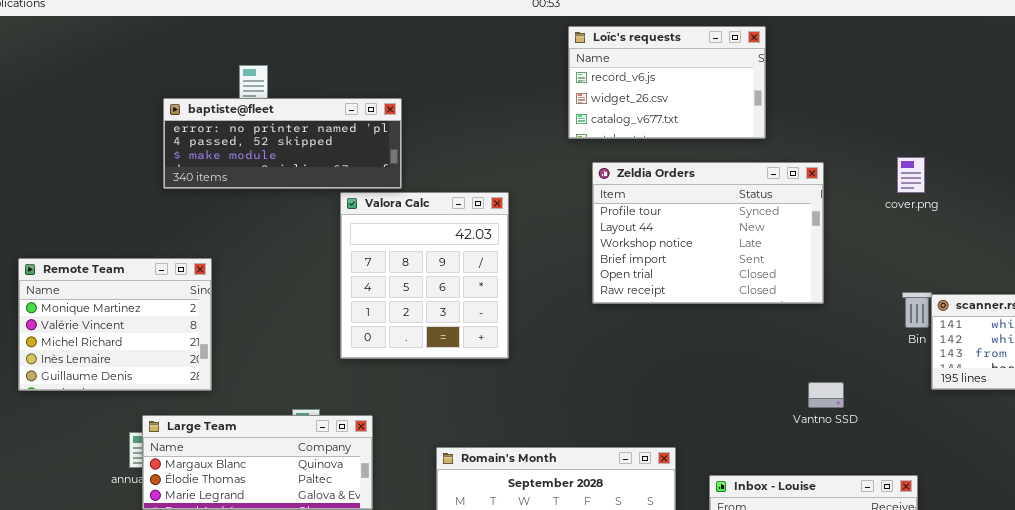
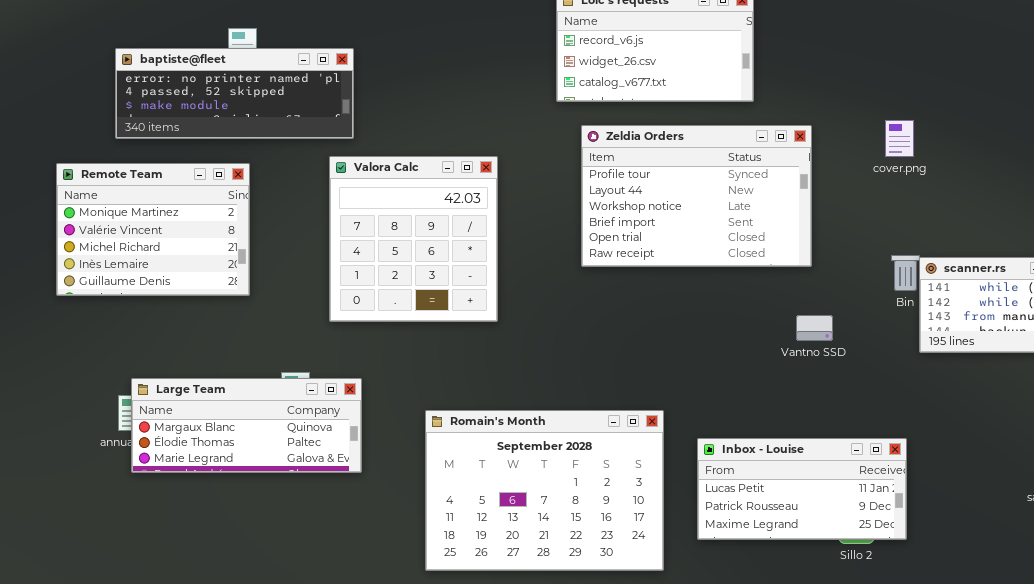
baptiste@fleet: [163,98,402,189] -> [115,48,354,139], moved
Remote Team: [18,258,212,391] -> [56,163,250,296], moved
Vantno SSD: [808,382,844,408] -> [796,315,833,341], moved

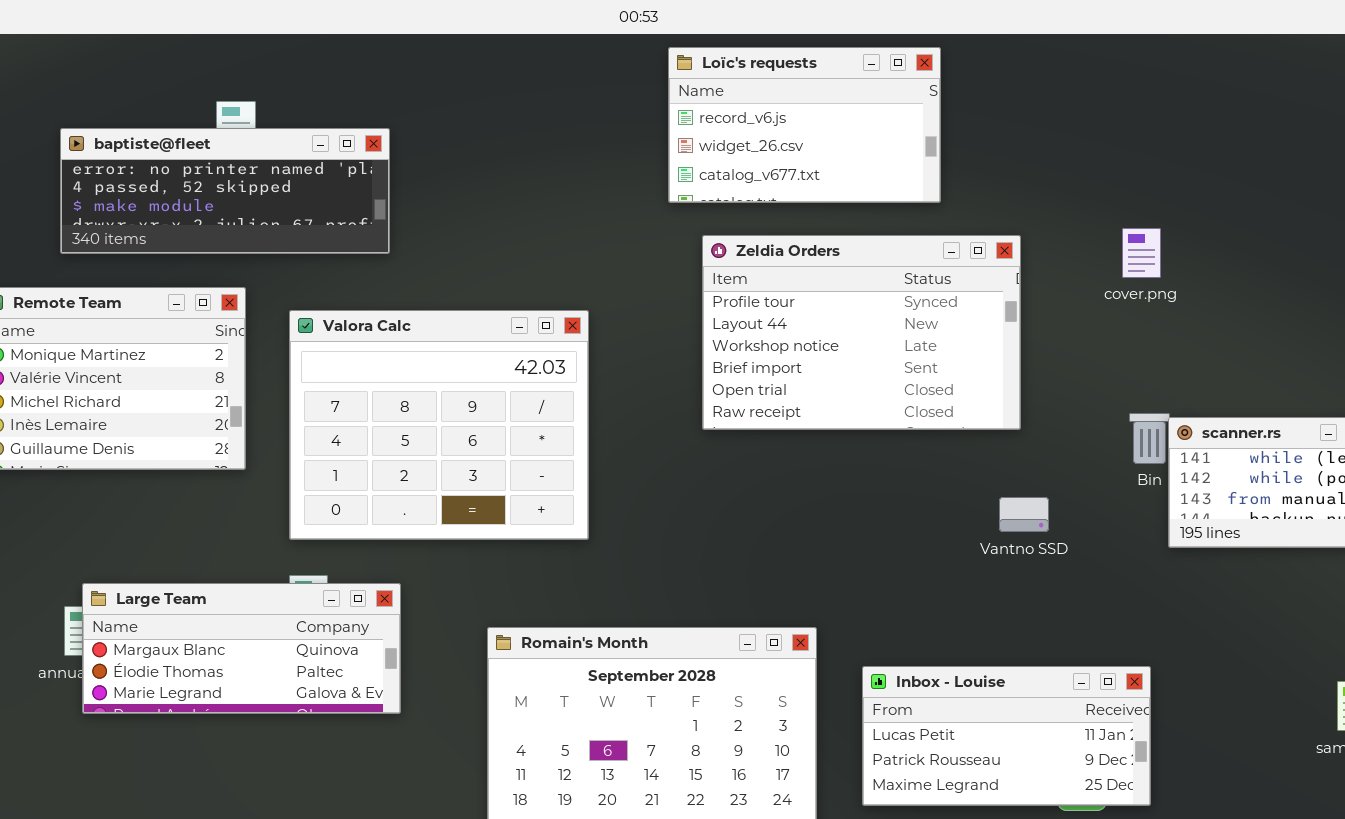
Valora Calc: [329,156,498,322] -> [289,310,589,540], moved, resized

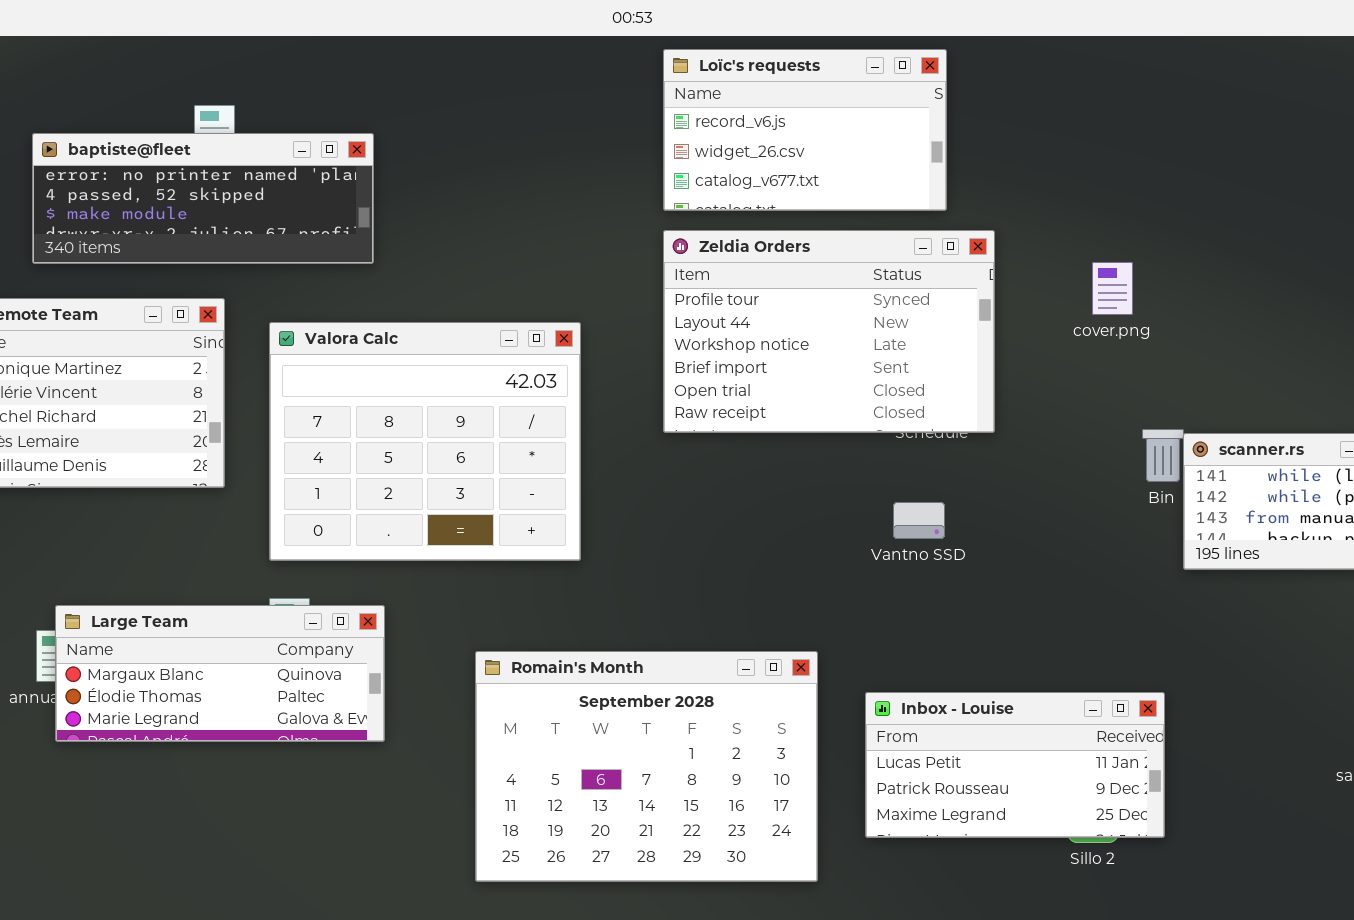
cover.png: [1122,228,1161,278] -> [1092,262,1133,315], moved
Zeldia Orders: [702,235,1021,430] -> [663,230,995,433], moved
Vantno SSD: [999,497,1049,532] -> [893,502,945,539], moved

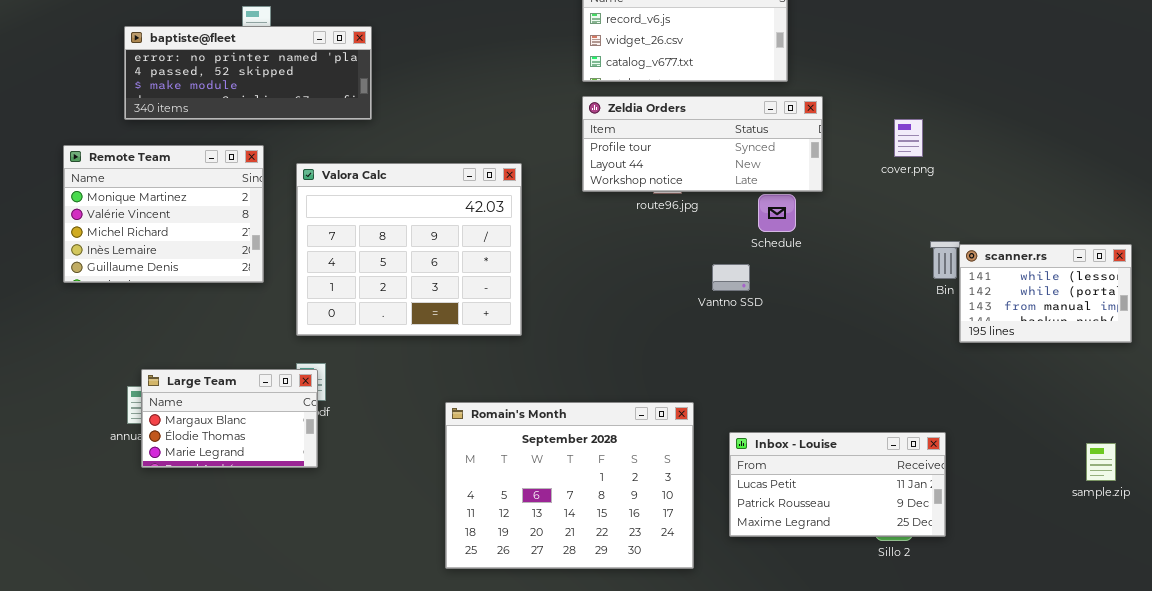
Zeldia Orders: [663,230,995,433] -> [582,96,823,192], resized
Vantno SSD: [893,502,945,539] -> [712,264,750,291], moved
Large Team: [55,605,385,742] -> [141,369,318,468], resized

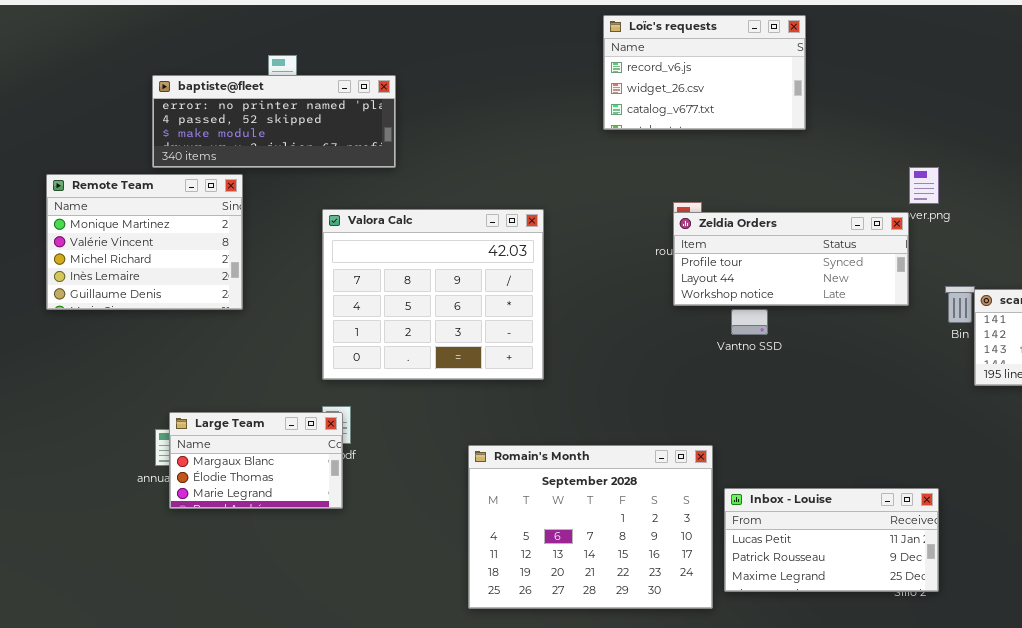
Zeldia Orders: [582,96,823,192] -> [673,212,909,306], moved
Remote Team: [63,145,264,283] -> [46,174,243,310], moved
Inbox - Louise: [729,432,946,537] -> [724,488,939,592], moved

